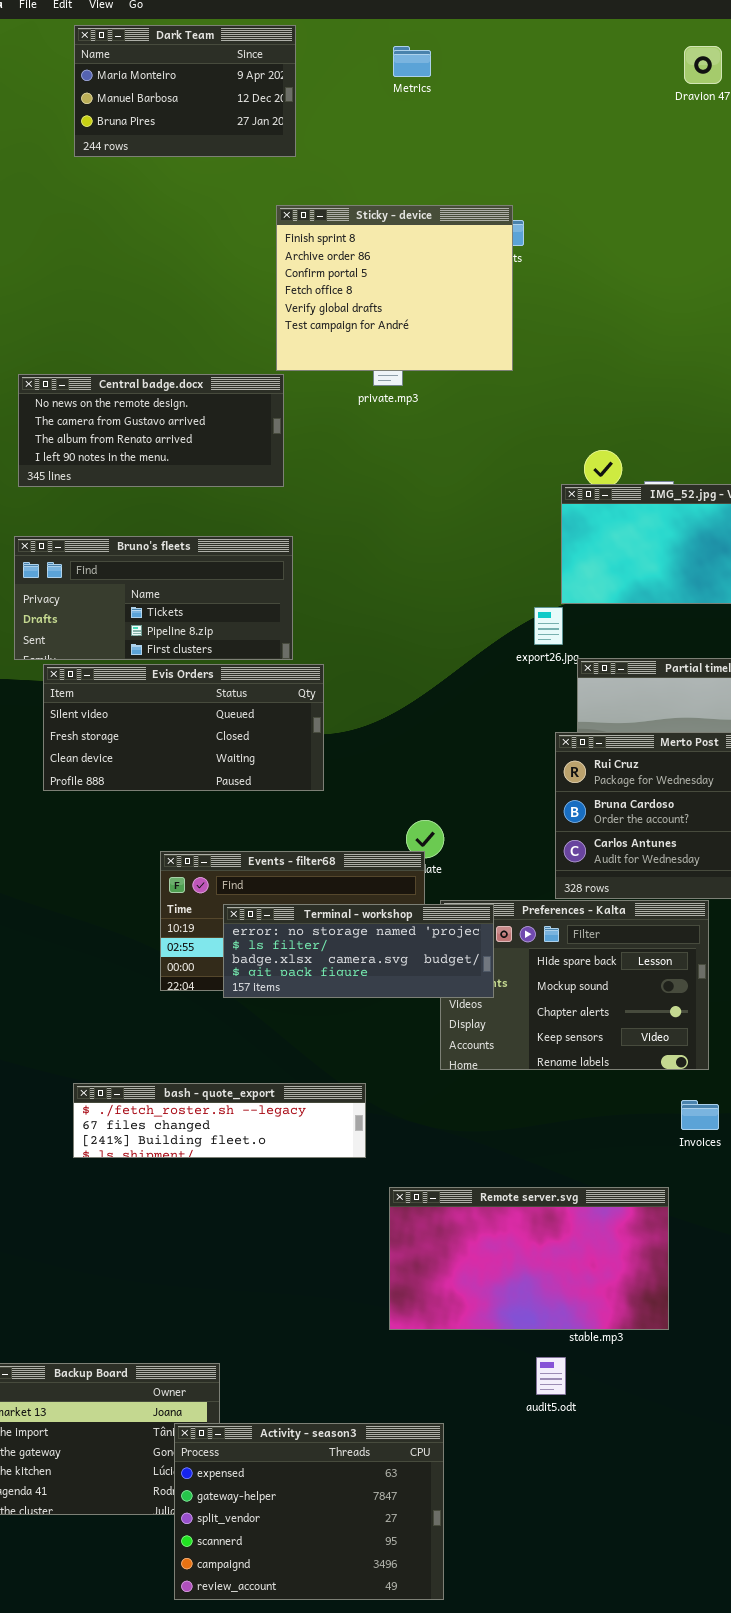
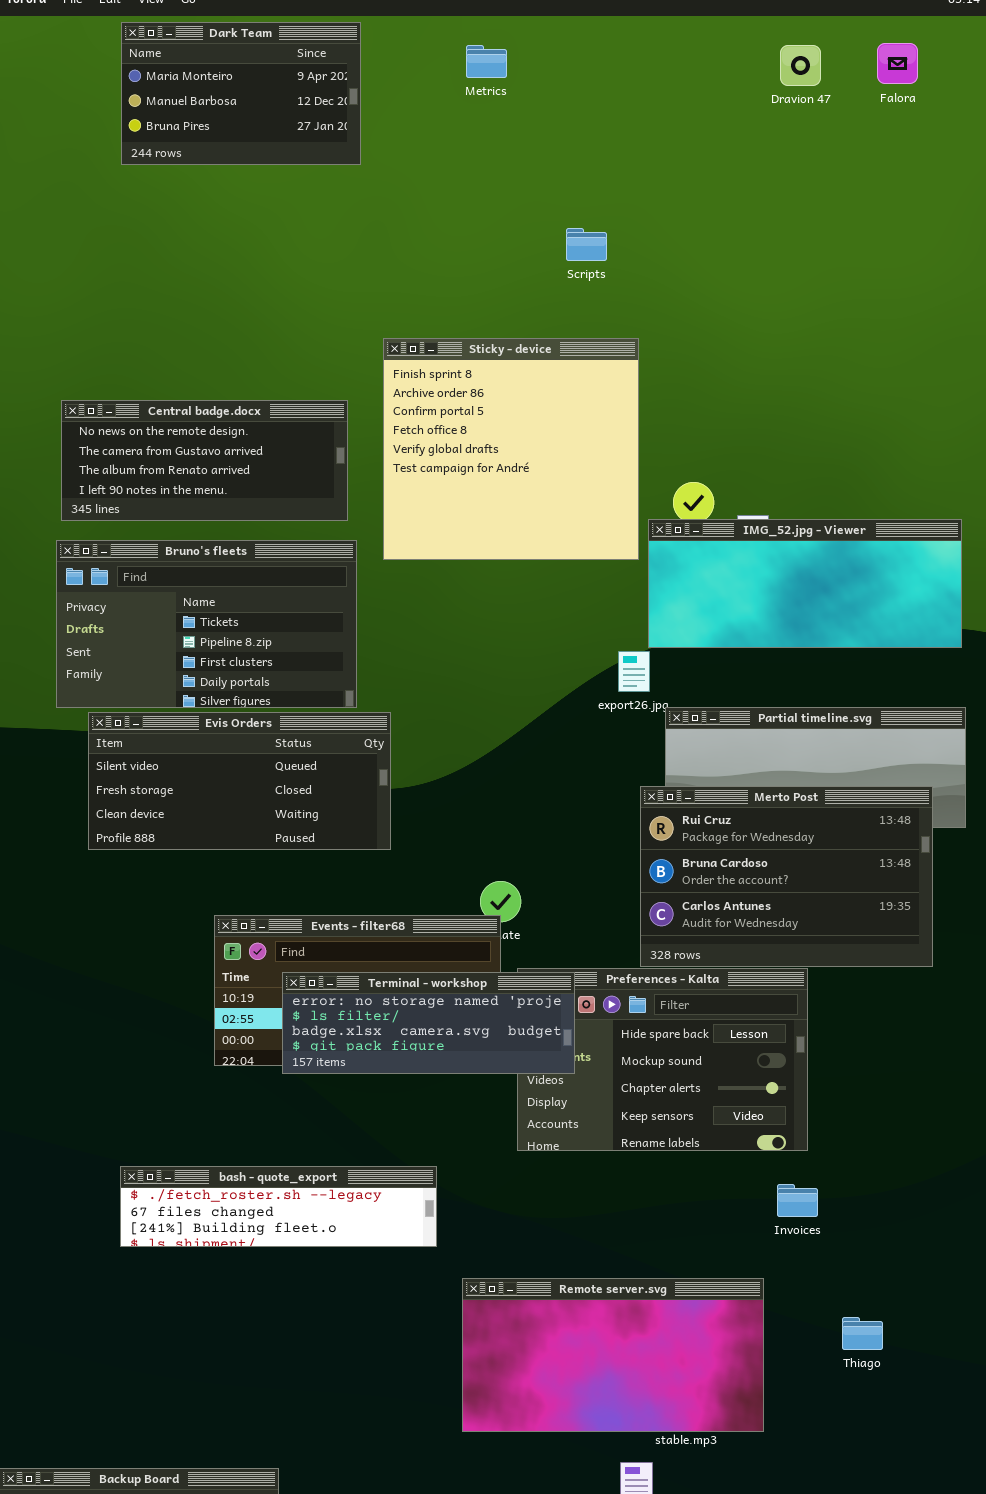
Sticky - device: [276,205,513,371] -> [383,338,639,560], moved, resized
Bruno's fleets: [14,536,293,660] -> [56,540,357,708], resized

